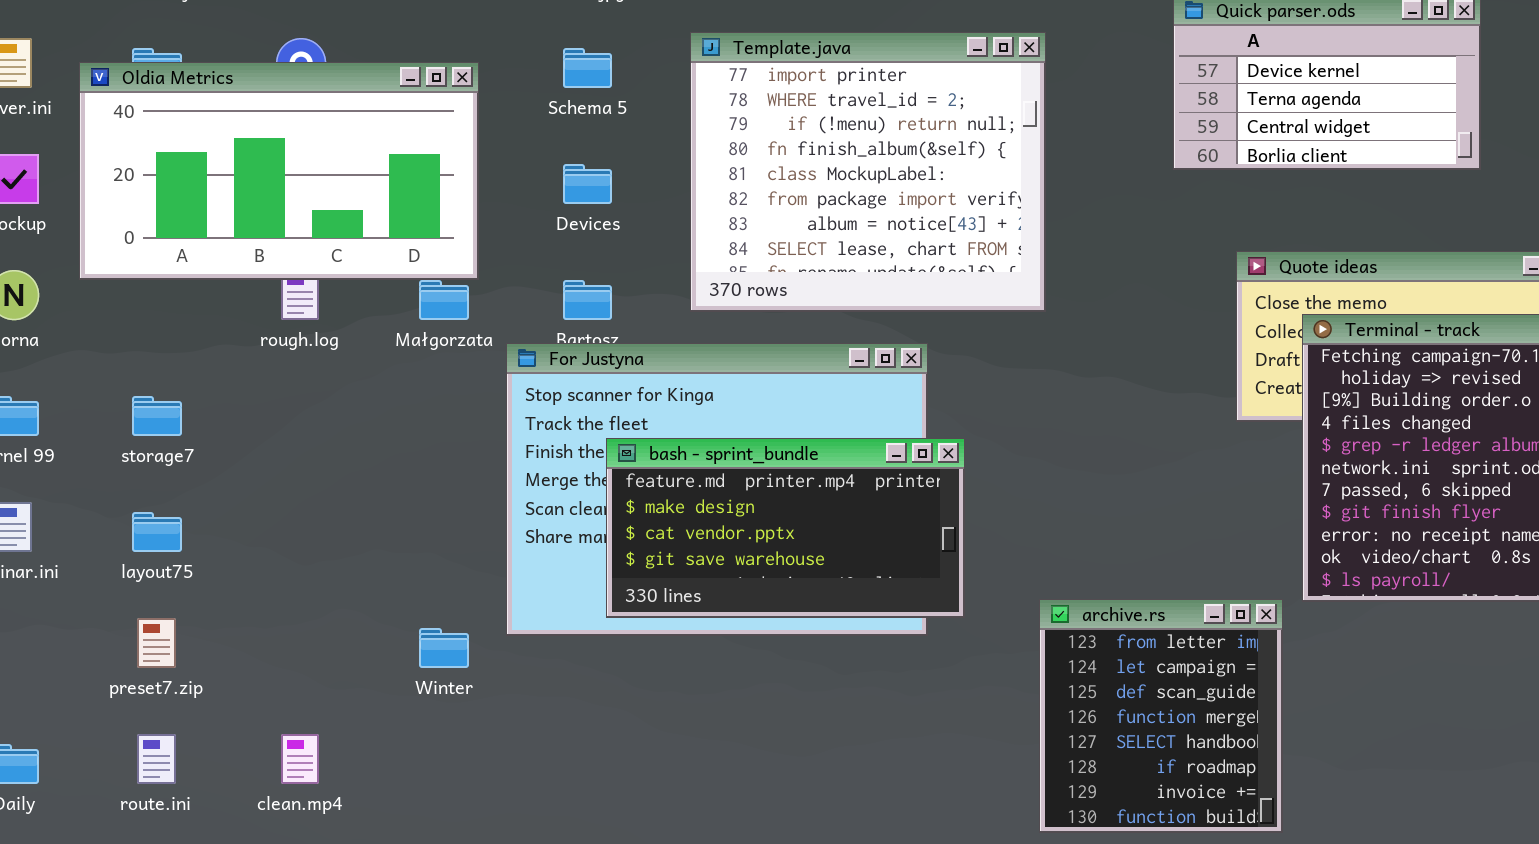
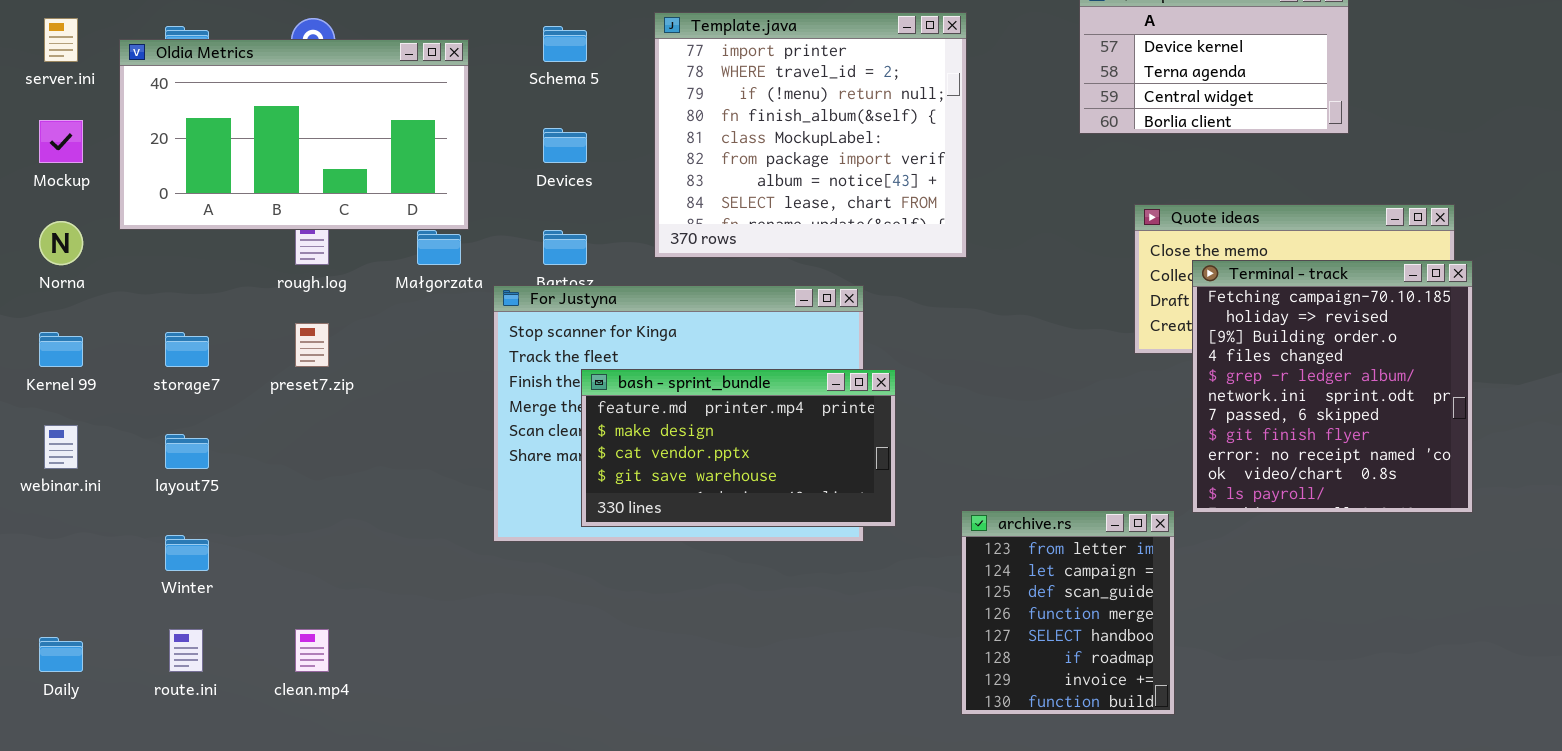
preset7.zip: [137,618,176,668] -> [295,323,329,367], moved
Winter: [419,628,469,668] -> [165,535,209,571], moved

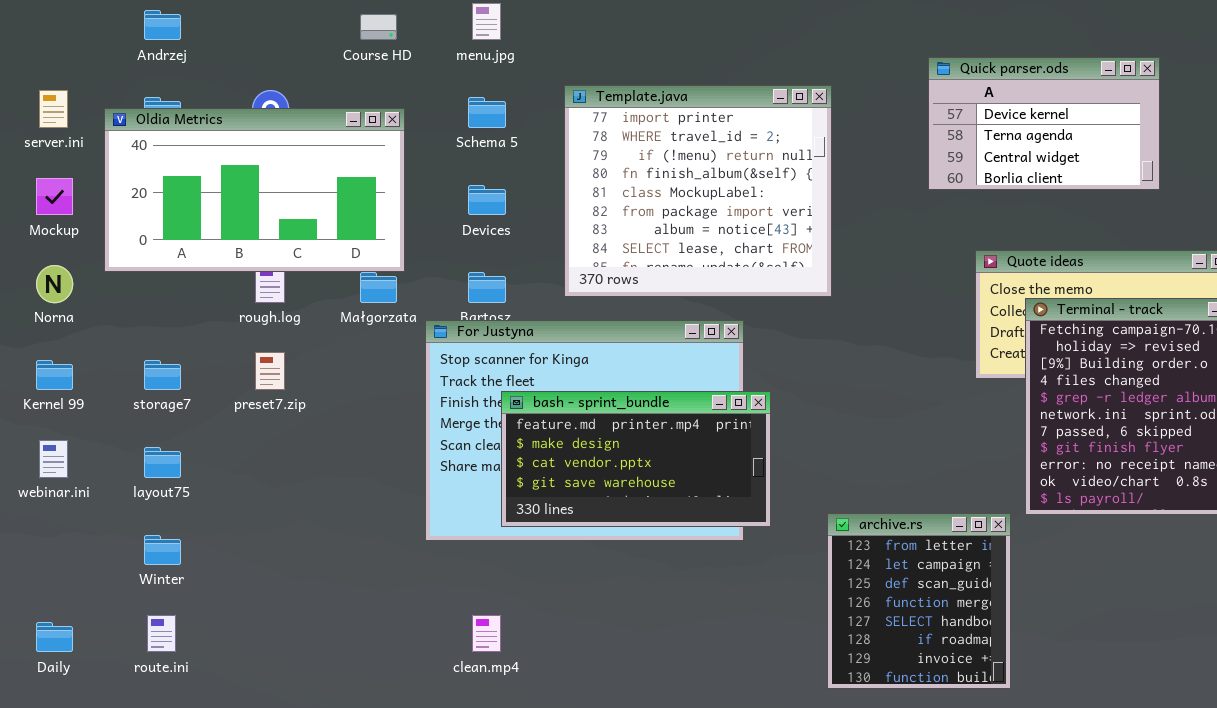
clean.mp4: [295,629,329,672] -> [472,615,501,652], moved

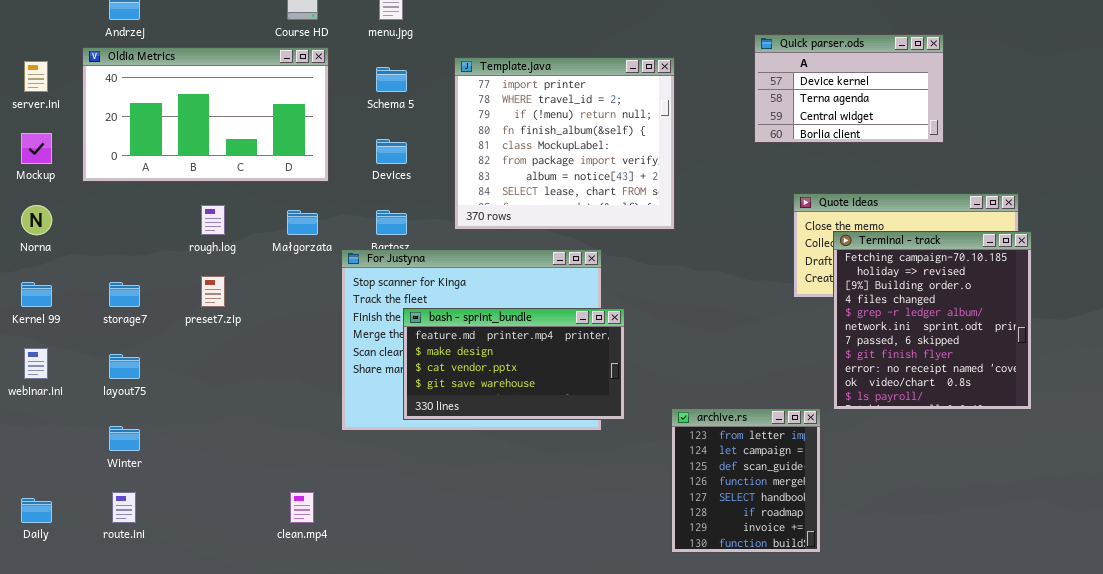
Oldia Metrics: [104,108,405,272] -> [82,47,329,182], moved
clean.mp4: [472,615,501,652] -> [290,492,314,523], moved

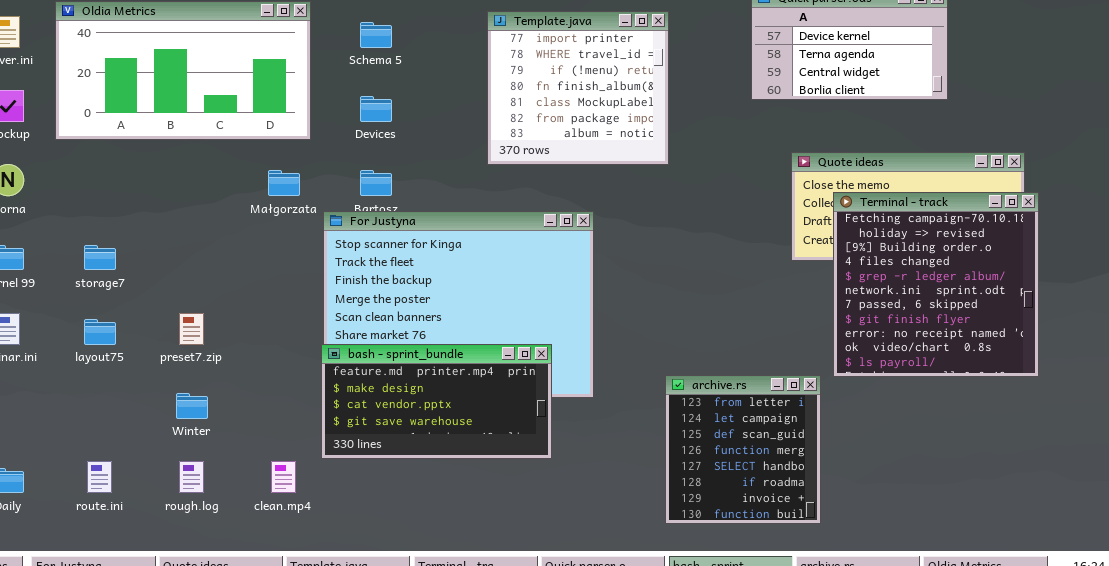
Template.java: [454,57,675,230] -> [487,11,669,165], resized
rough.log: [201,205,225,235] -> [179,461,204,493], moved
preset7.zip: [201,276,225,307] -> [179,313,204,345], moved
bash - sprint_bundle: [403,308,625,420] -> [321,344,552,459], moved
Winter: [109,426,140,451] -> [176,393,208,419], moved

